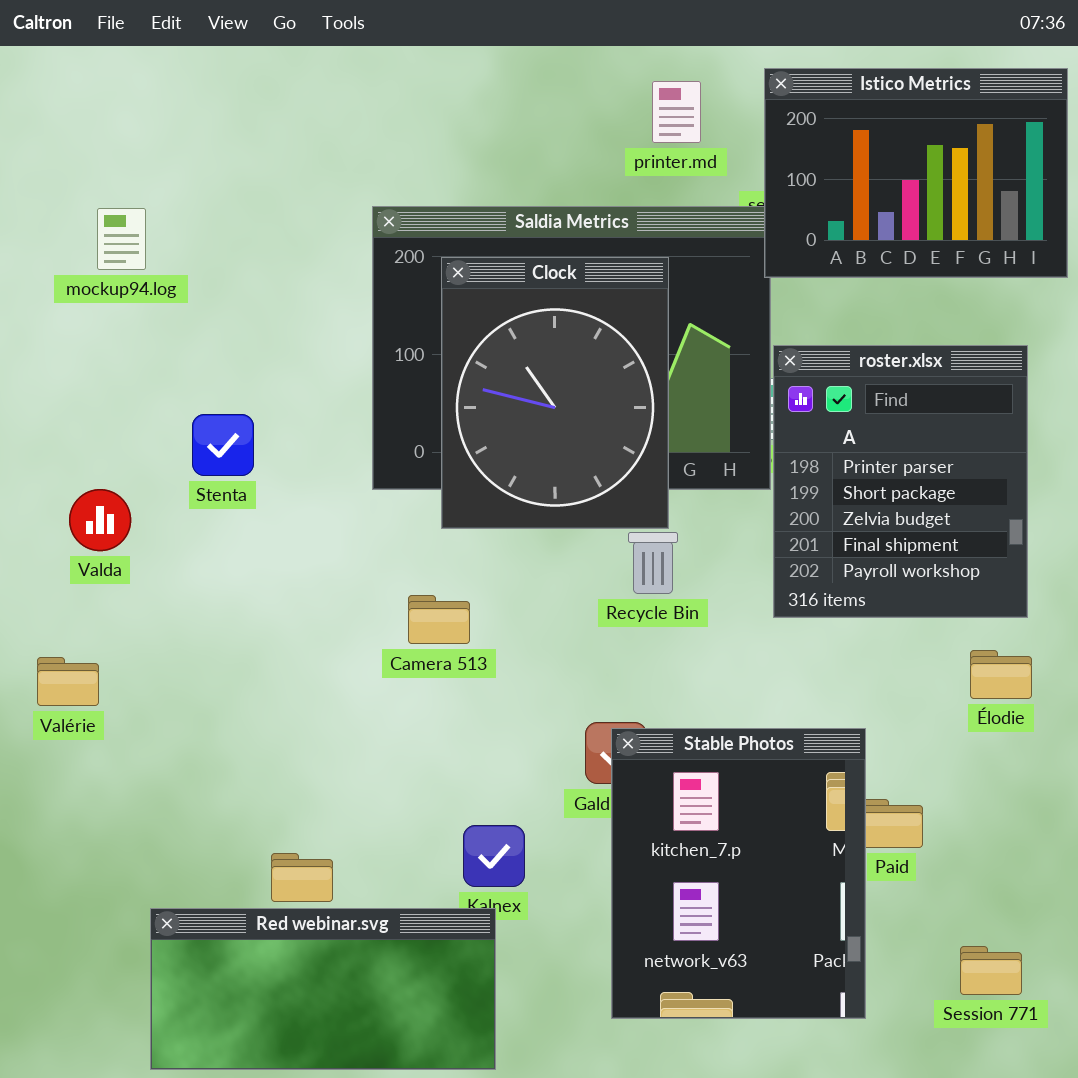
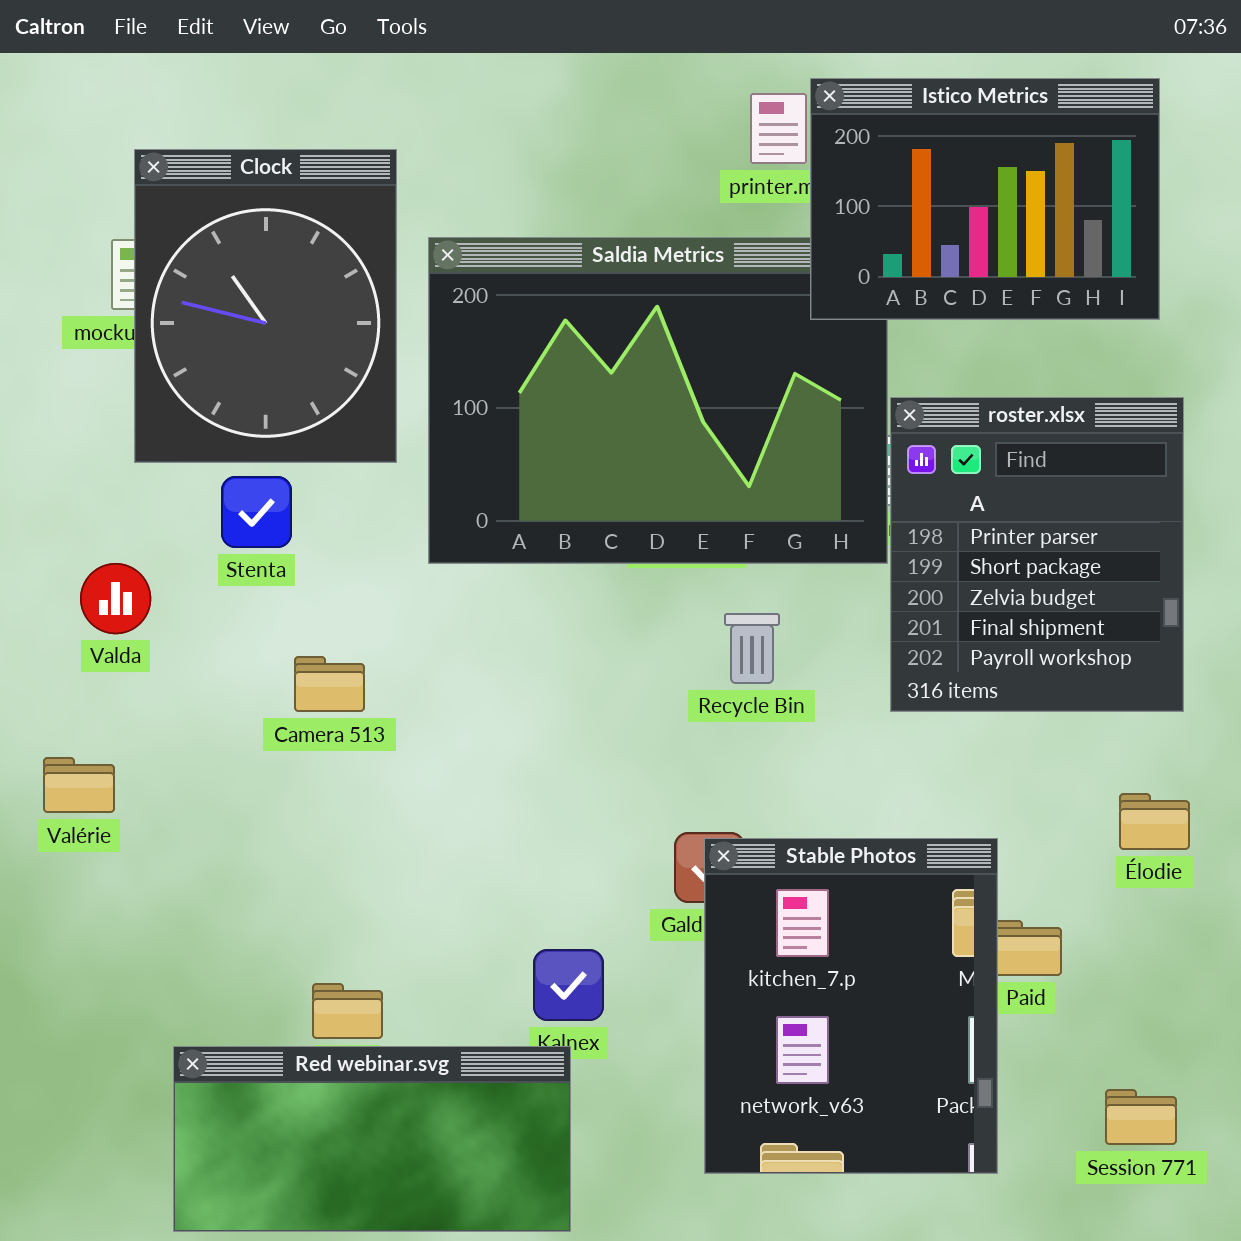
Istico Metrics: [764,68,1068,278] -> [810,78,1160,320], moved
Clock: [441,257,669,529] -> [134,149,397,463], moved
Camera 513: [408,595,470,644] -> [294,656,365,712], moved
Élodie: [970,650,1032,699] -> [1119,793,1190,850], moved

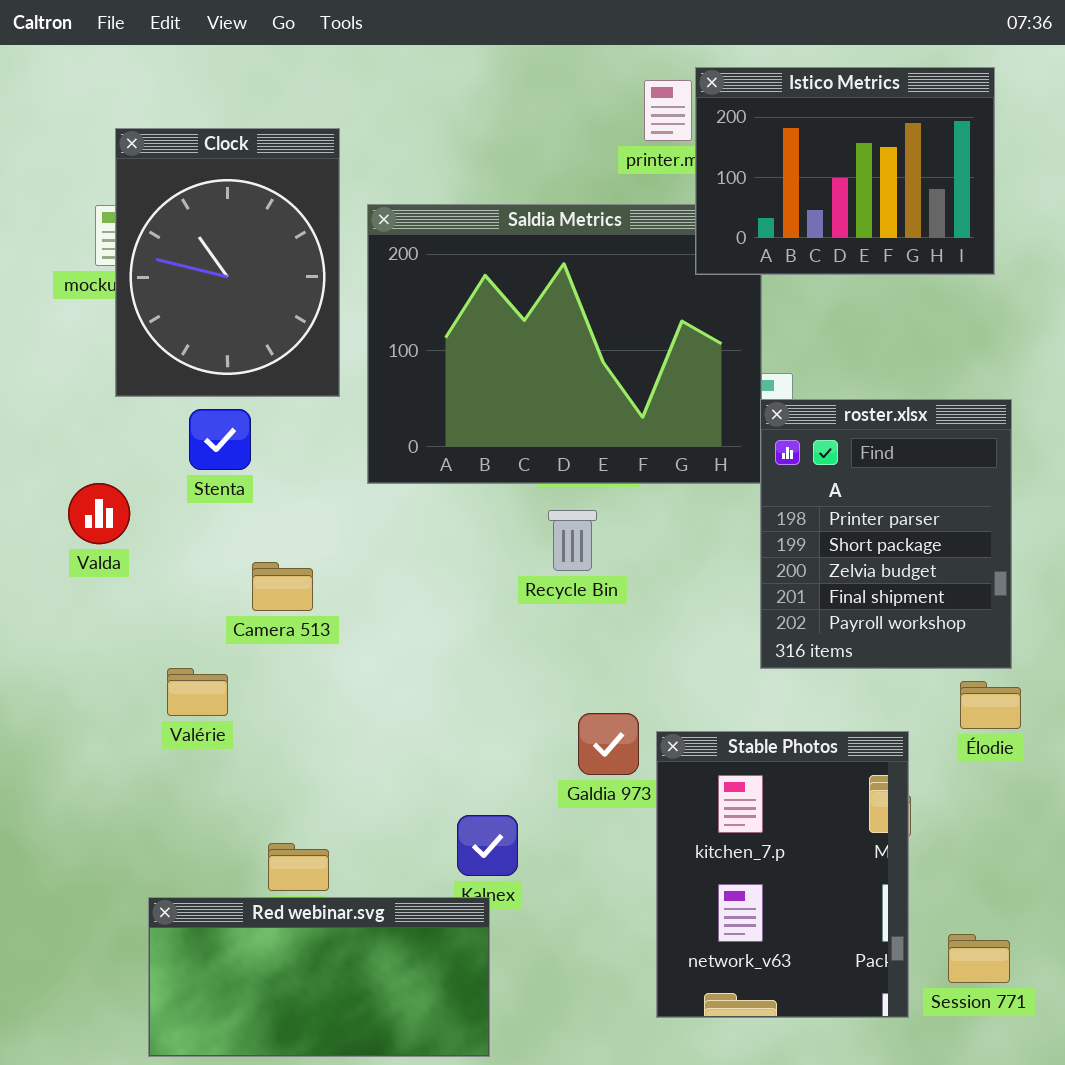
roster.xlsx: [890,397,1184,712] -> [760,399,1012,669], moved
Recycle Bin: [724,613,780,684] -> [548,510,597,571], moved
Valérie: [43,757,115,813] -> [167,668,228,716], moved
Stable Photos: [704,838,998,1174] -> [656,731,909,1018], moved

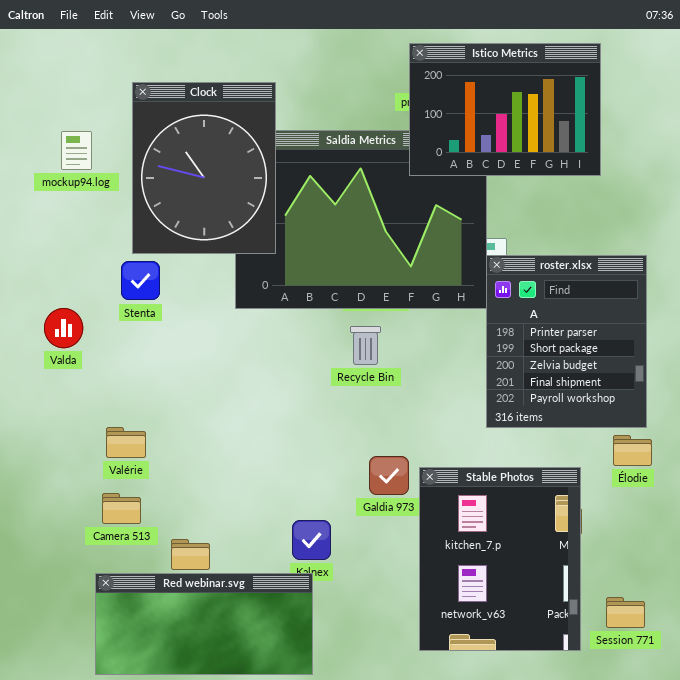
Istico Metrics: [695,67,995,275] -> [409,43,601,176], moved
Clock: [115,128,340,397] -> [132,82,276,254], moved
Camera 513: [252,562,313,611] -> [102,493,141,524], moved

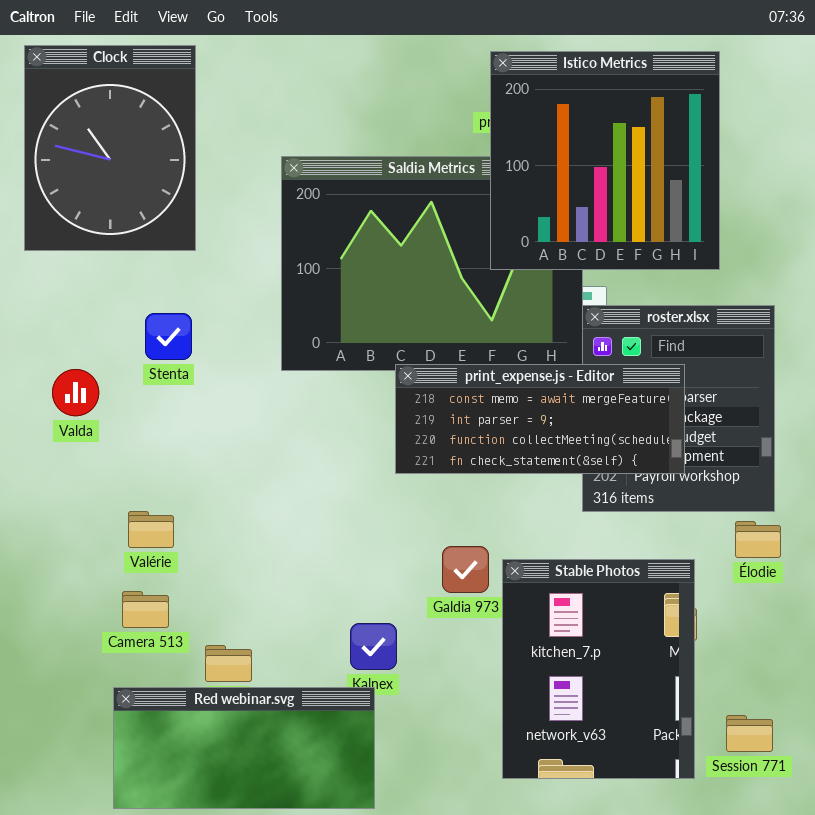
Istico Metrics: [409,43,601,176] -> [490,51,720,270], resized
Clock: [132,82,276,254] -> [24,45,196,251], moved
print_expense.js - Editor: none -> [395,364,685,474], opened

